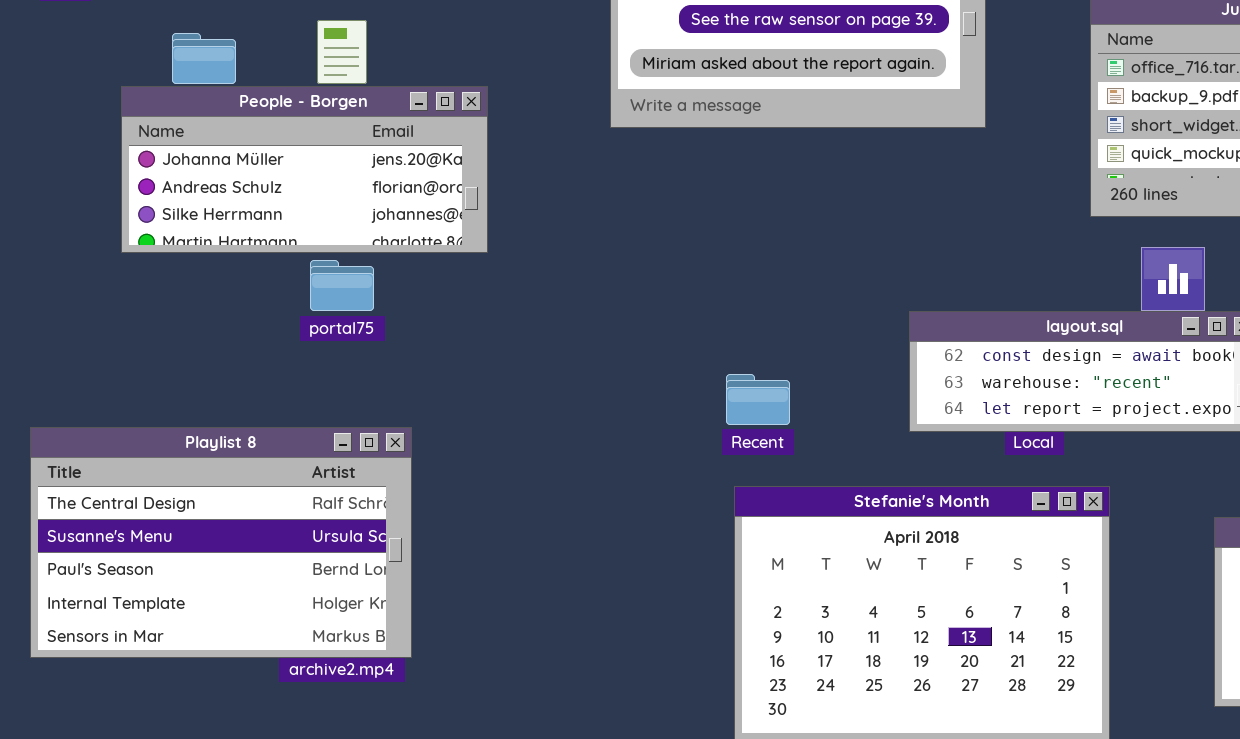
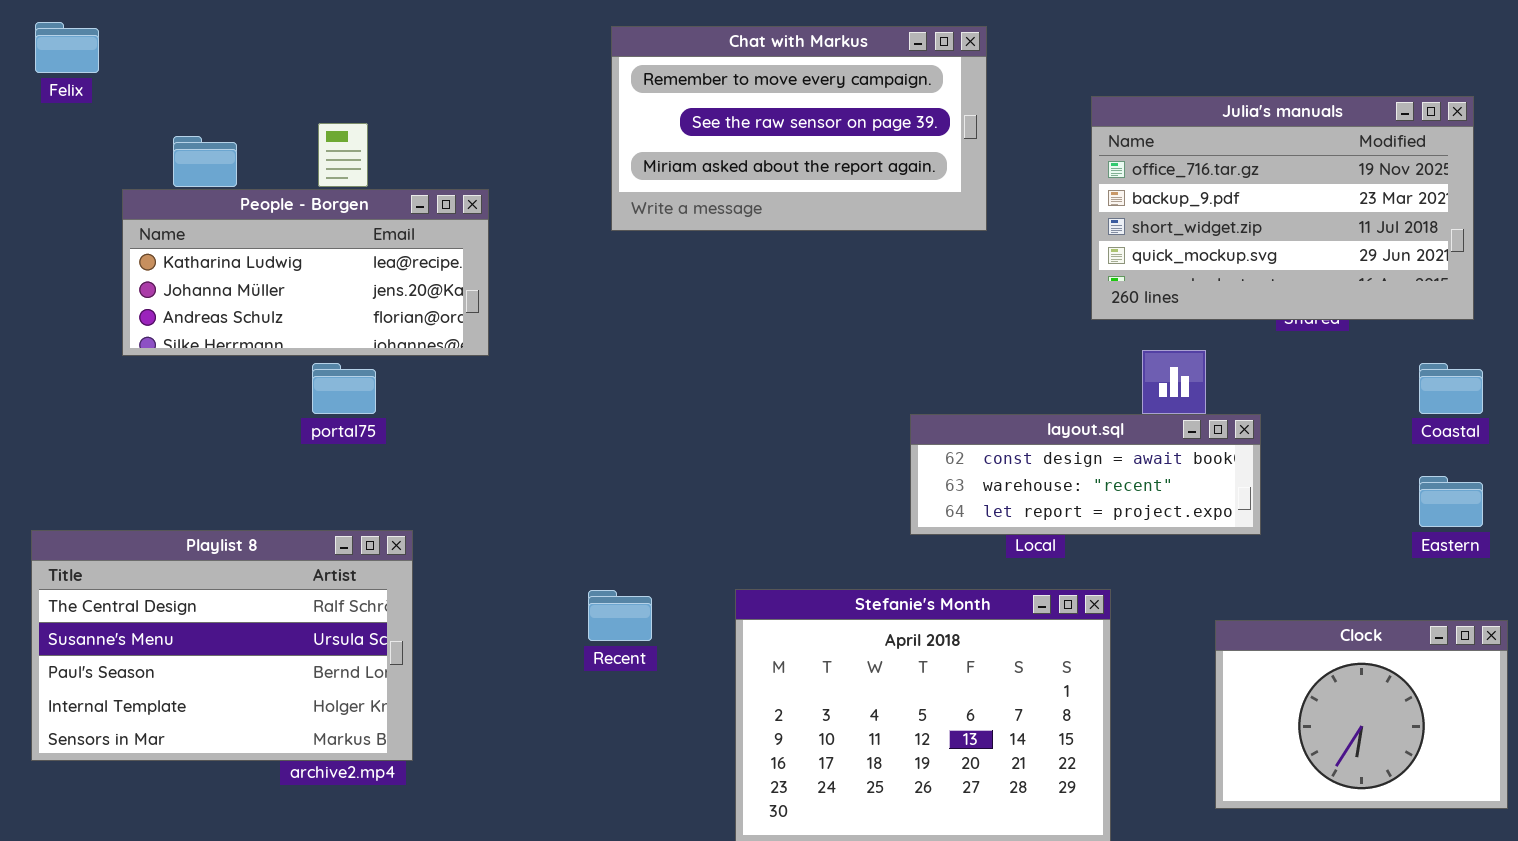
People - Borgen: [121,86,488,253] -> [122,189,489,356], scrolled up 1 row
Recent: [726,374,790,425] -> [588,590,652,641], moved

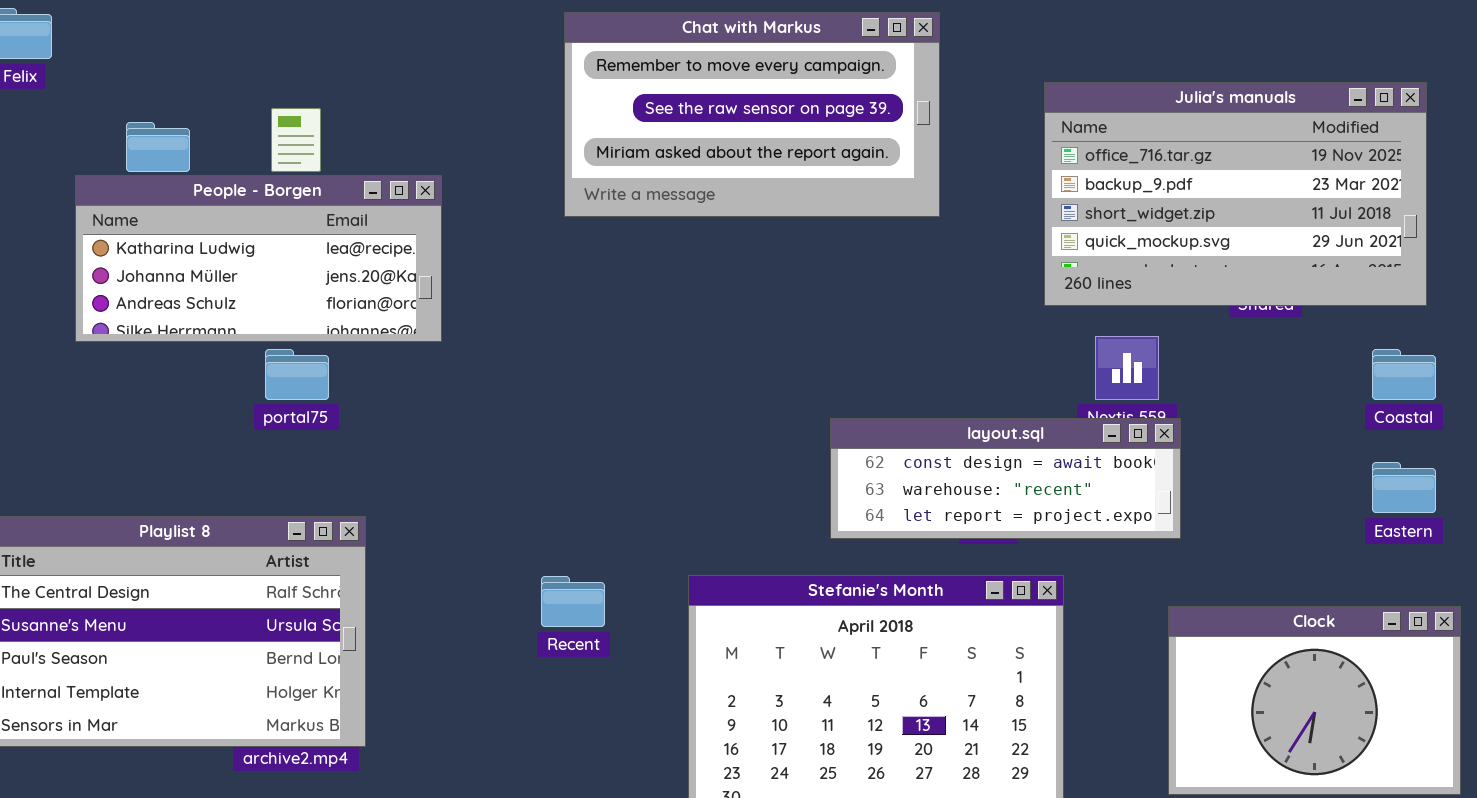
layout.sql: [910,414,1261,535] -> [830,418,1181,539], moved

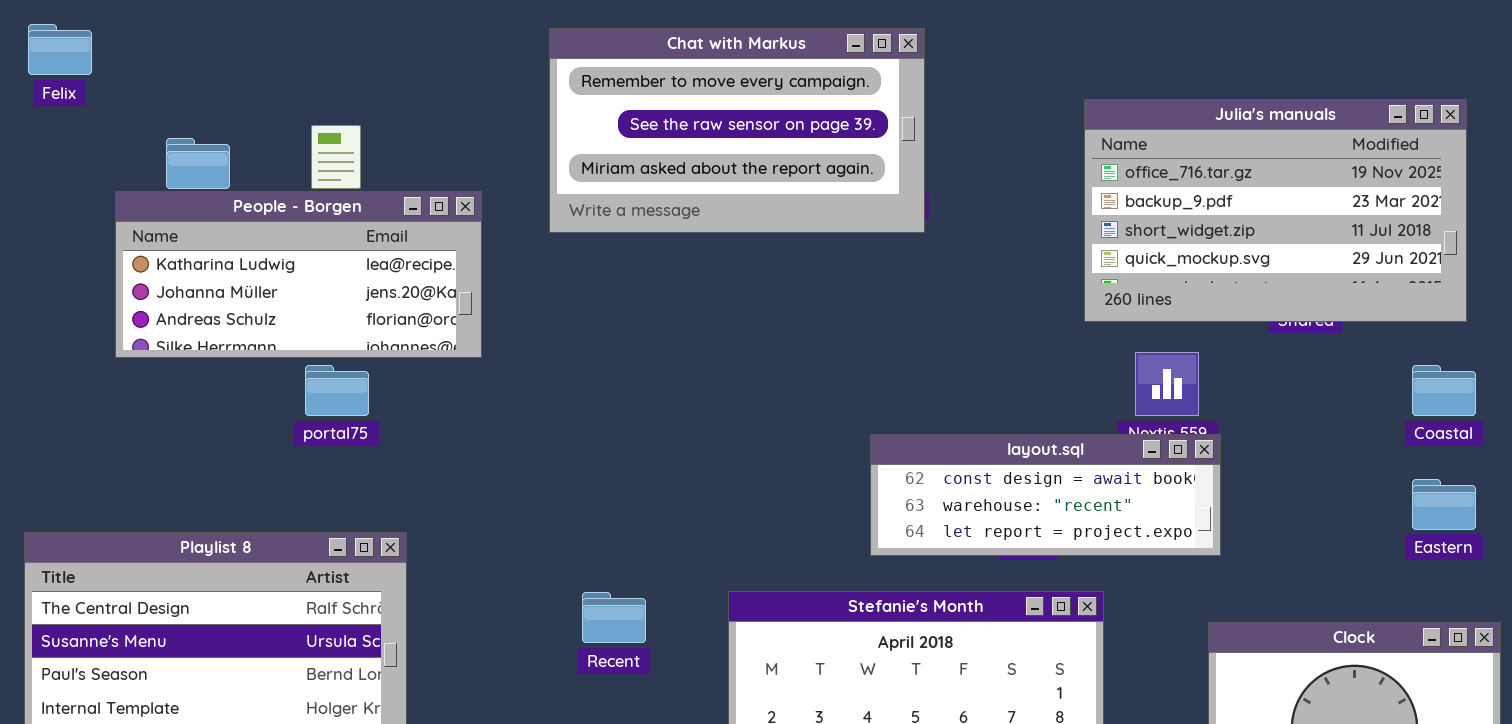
Chat with Markus: [564,12,940,217] -> [549,28,925,233], moved

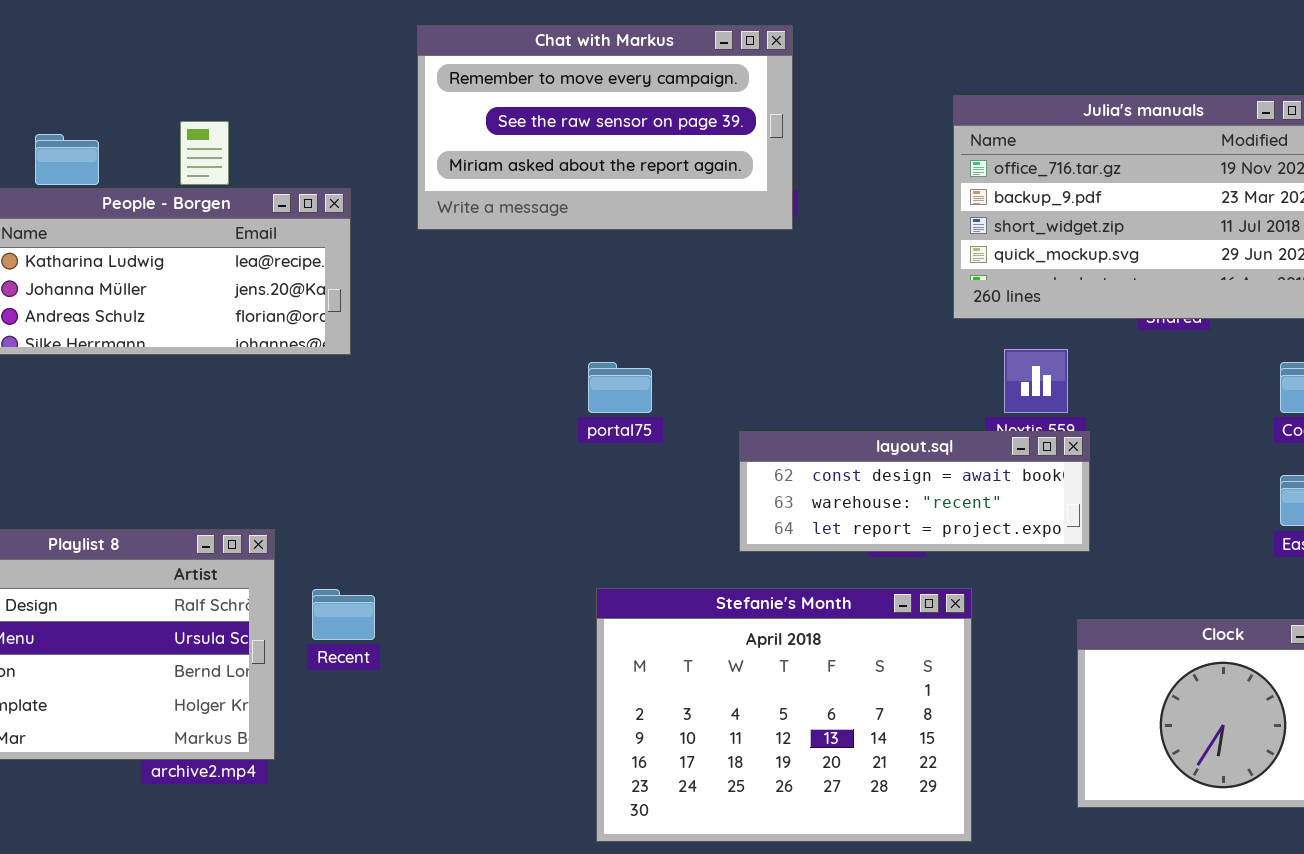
portal75: [305,365,369,416] -> [588,362,652,413], moved
Recent: [582,592,646,643] -> [312,589,375,640], moved

